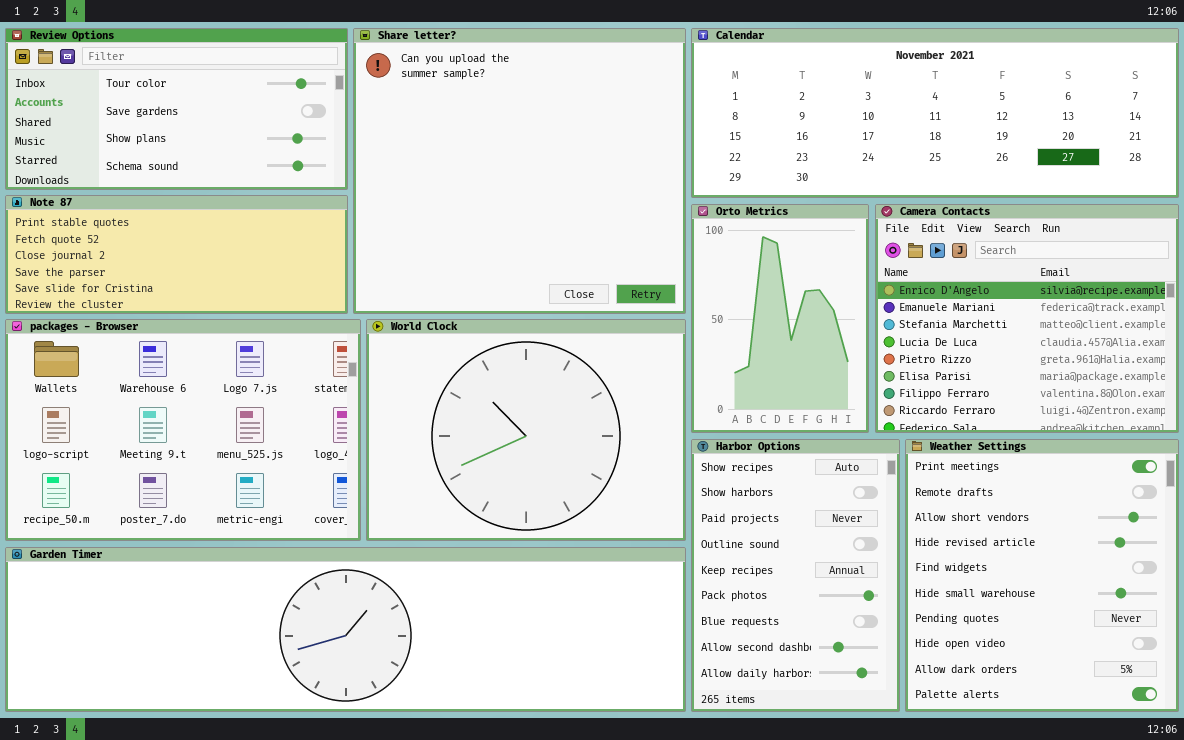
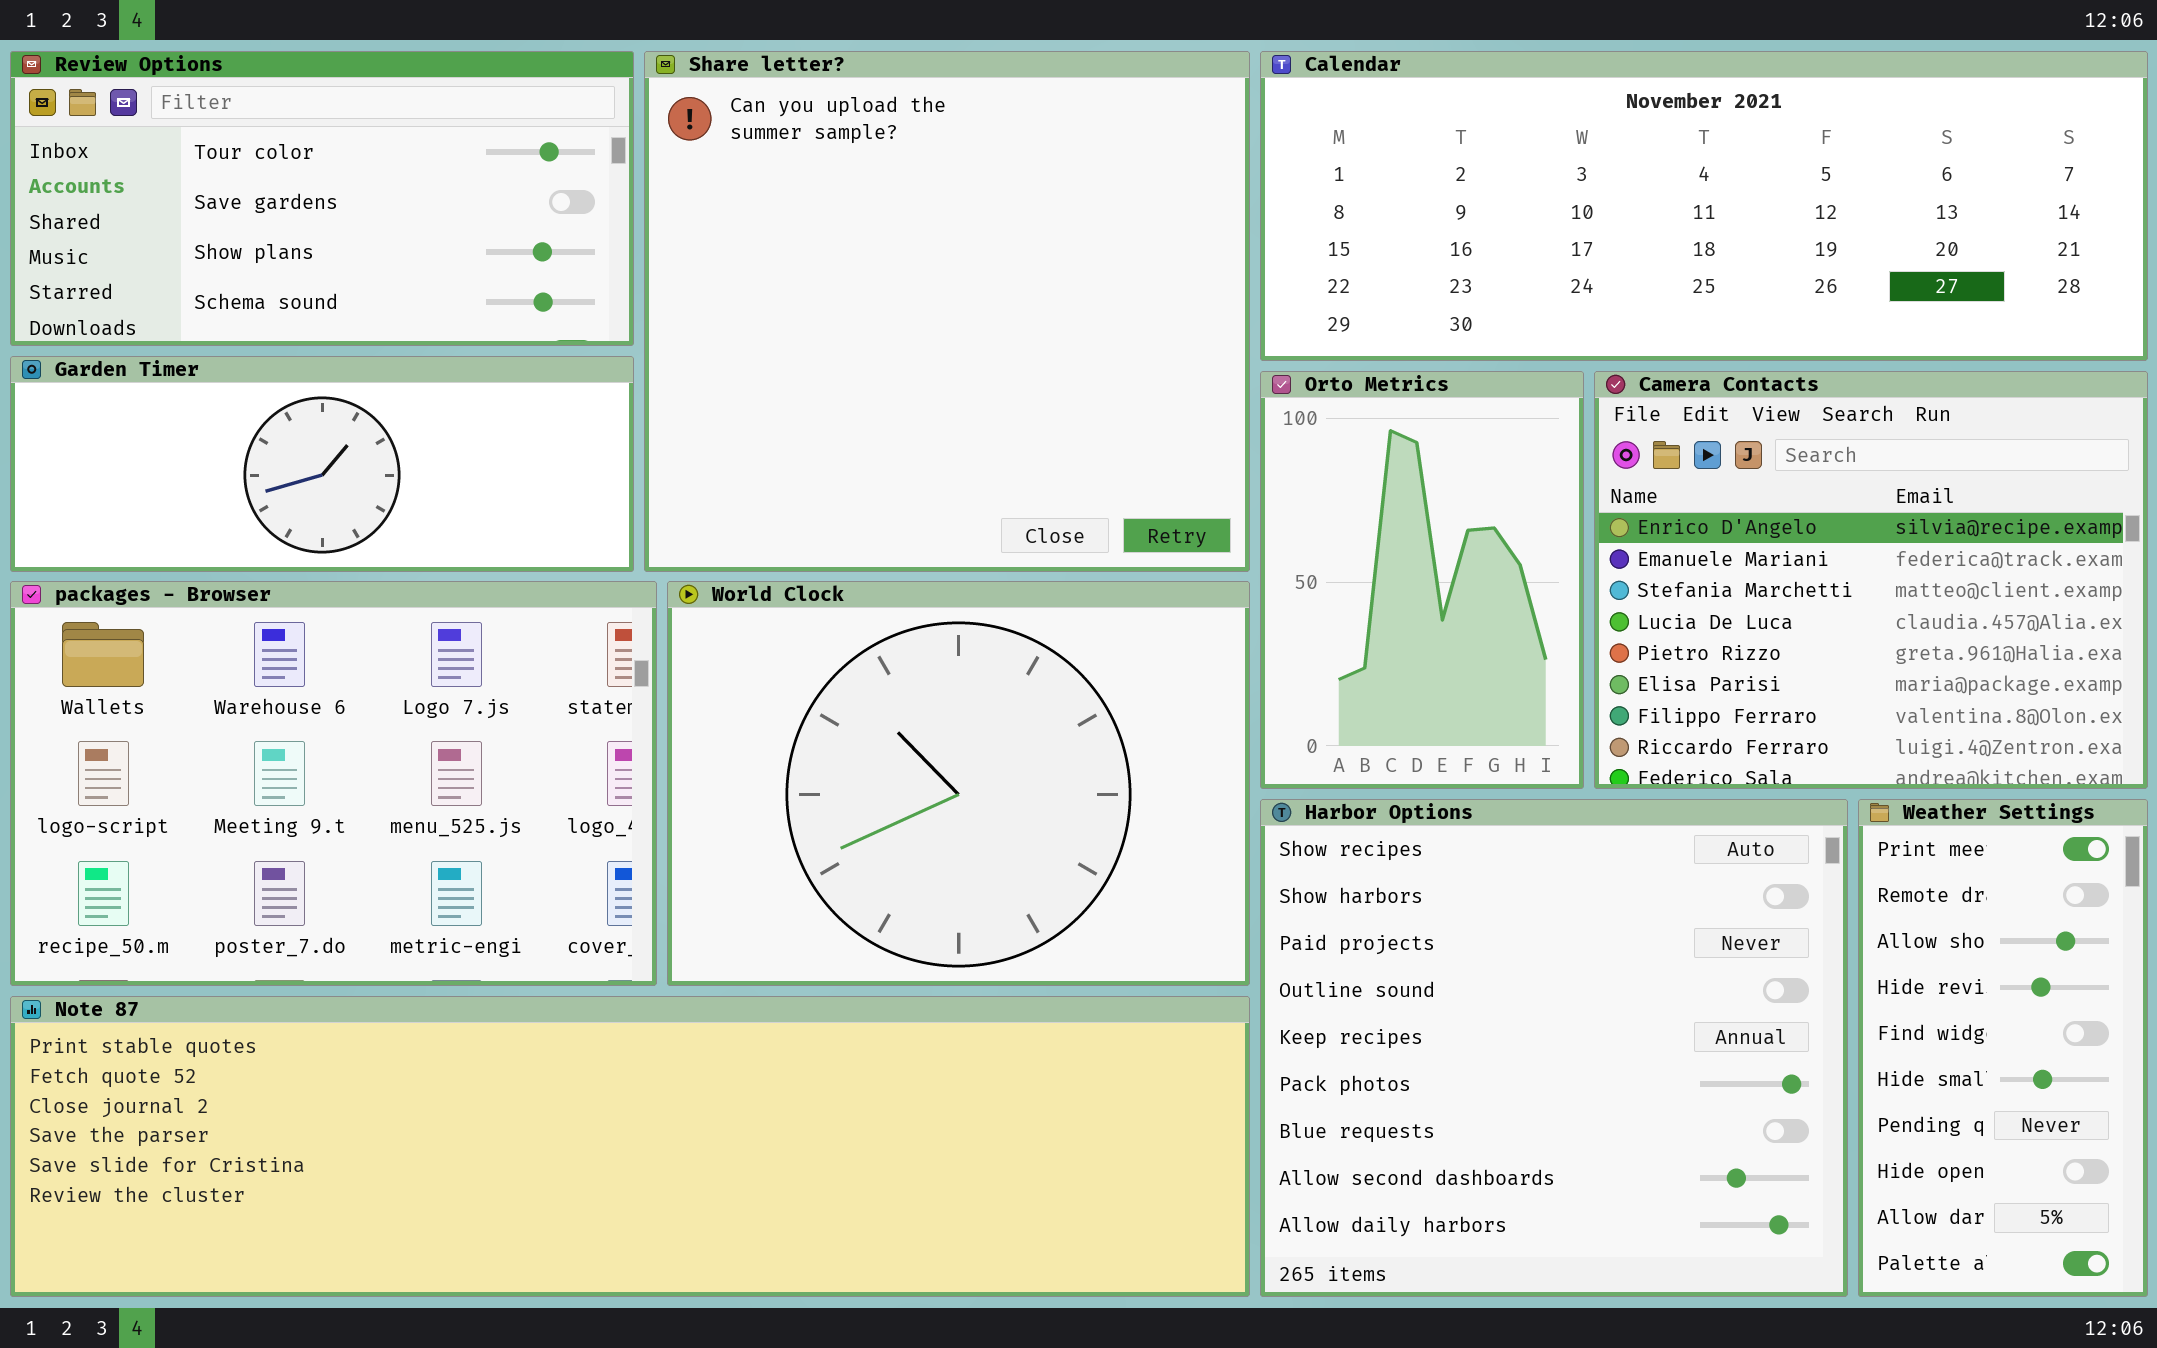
Note 87: [5,195,348,314] -> [10,996,1250,1297], moved, resized
Harbor Options: [691,439,900,712] -> [1260,799,1848,1297], resized
Weather Settings: [905,439,1179,712] -> [1858,799,2148,1297], resized
Garden Timer: [5,547,686,712] -> [10,356,634,572], moved, resized

